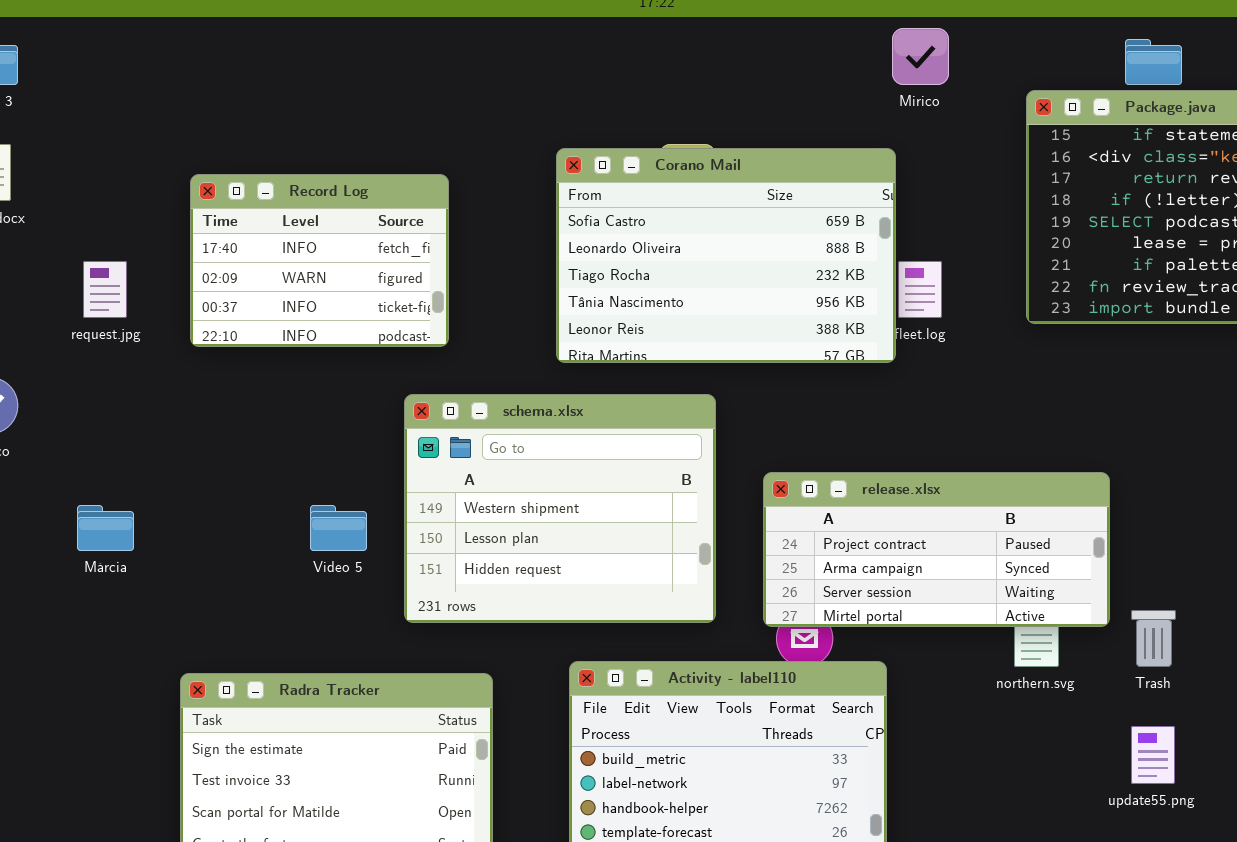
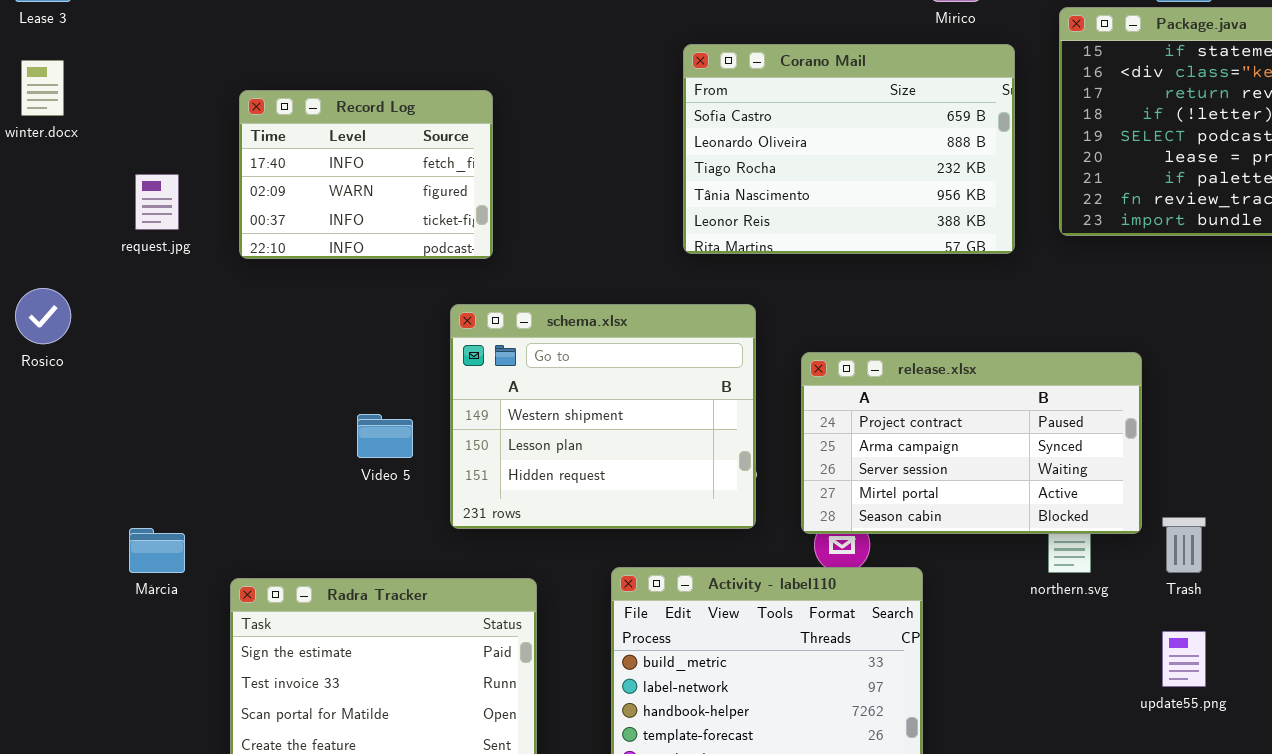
Corano Mail: [556,148,896,363] -> [683,44,1015,254], moved
release.xlsx: [763,472,1110,627] -> [801,352,1142,534], resized
Márcia: [77,505,134,551] -> [129,528,185,573], moved

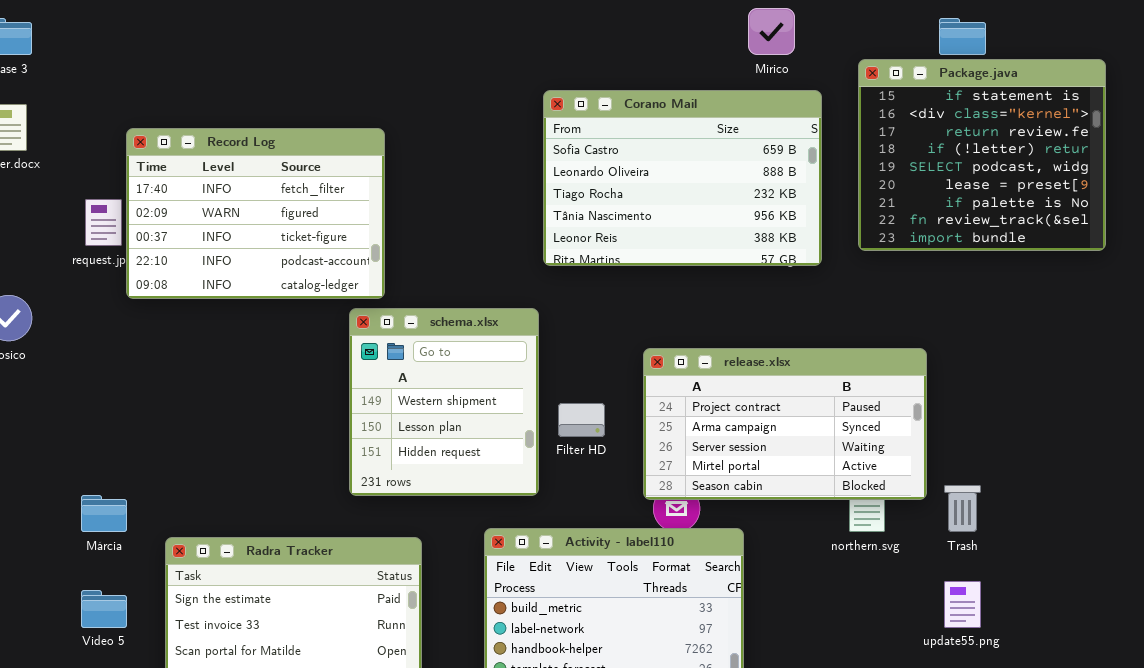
Record Log: [239,90,493,259] -> [126,128,385,299], resized
schema.xlsx: [450,304,756,529] -> [349,308,539,496], resized
Video 5: [357,414,413,458] -> [81,590,127,628], moved

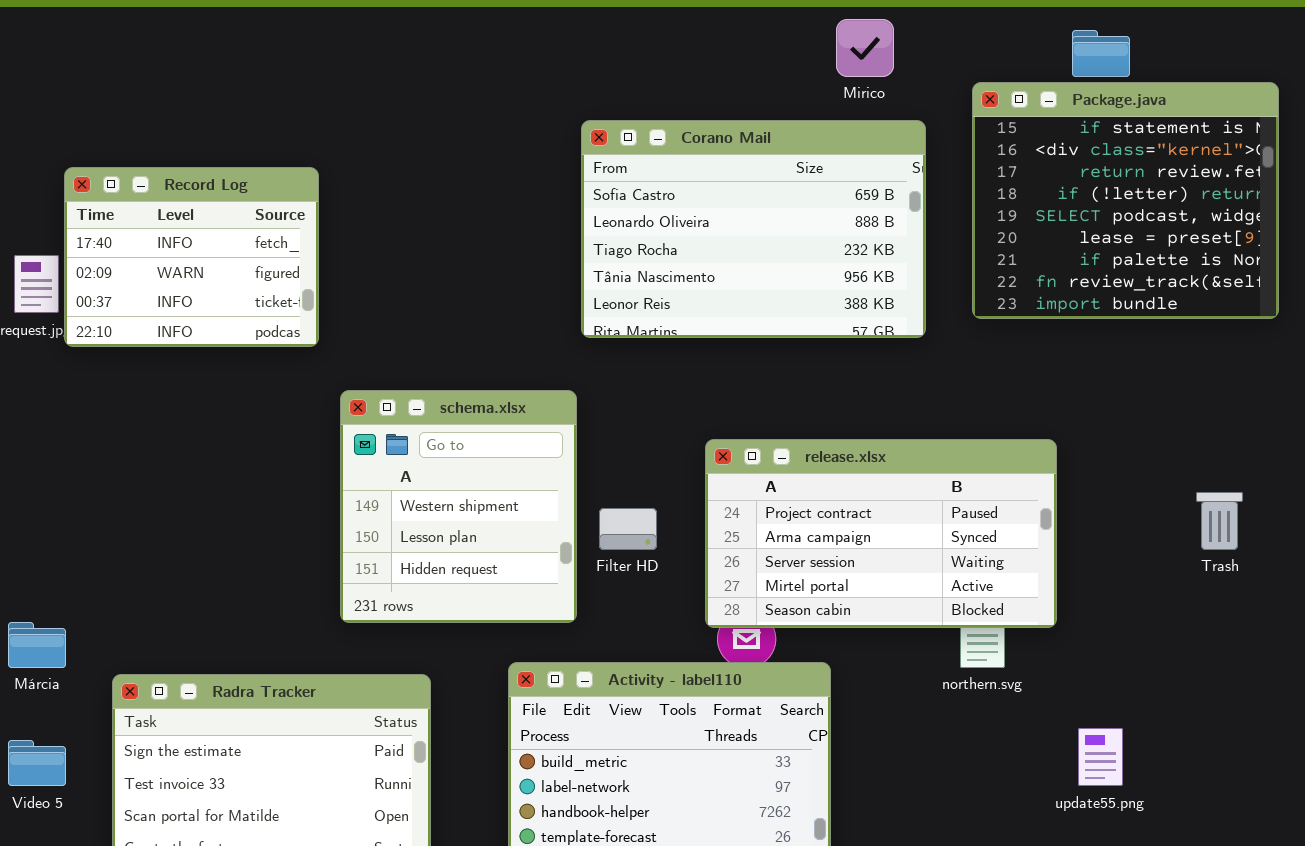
Record Log: [126,128,385,299] -> [64,167,319,347], resized
Trash: [944,485,981,532] -> [1196,492,1243,550], moved

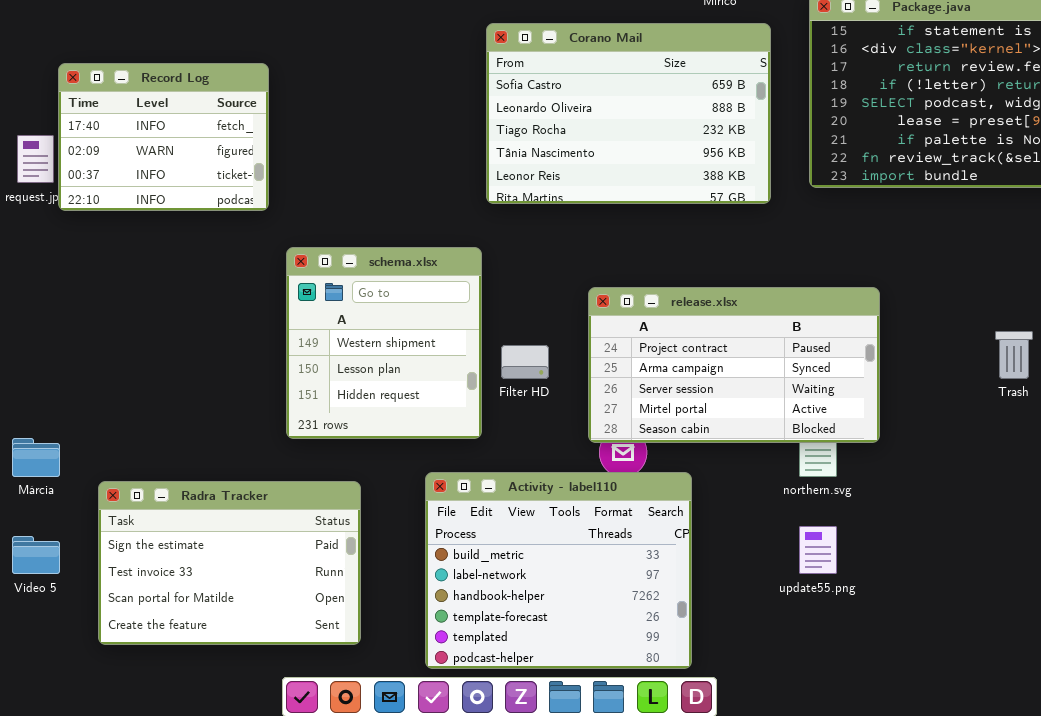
update55.png: [1078,728,1123,786] -> [799,526,837,574], moved

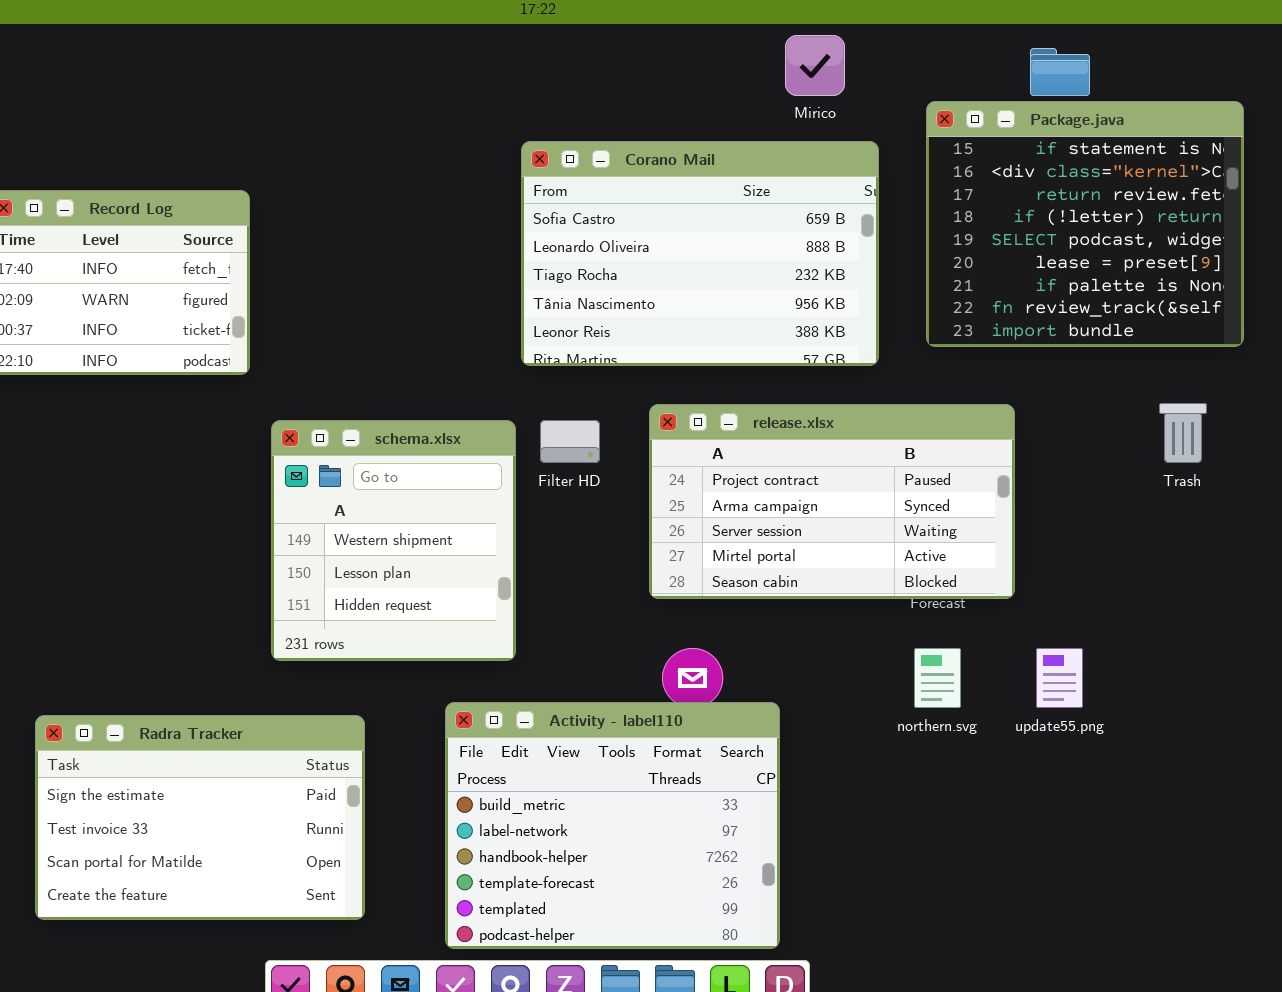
release.xlsx: [588,287,880,443] -> [649,404,1015,599], moved
Trash: [995,331,1033,379] -> [1159,403,1207,463], moved
Filter HD: [501,345,549,379] -> [540,420,600,463], moved
update55.png: [799,526,837,574] -> [1036,648,1083,708], moved

